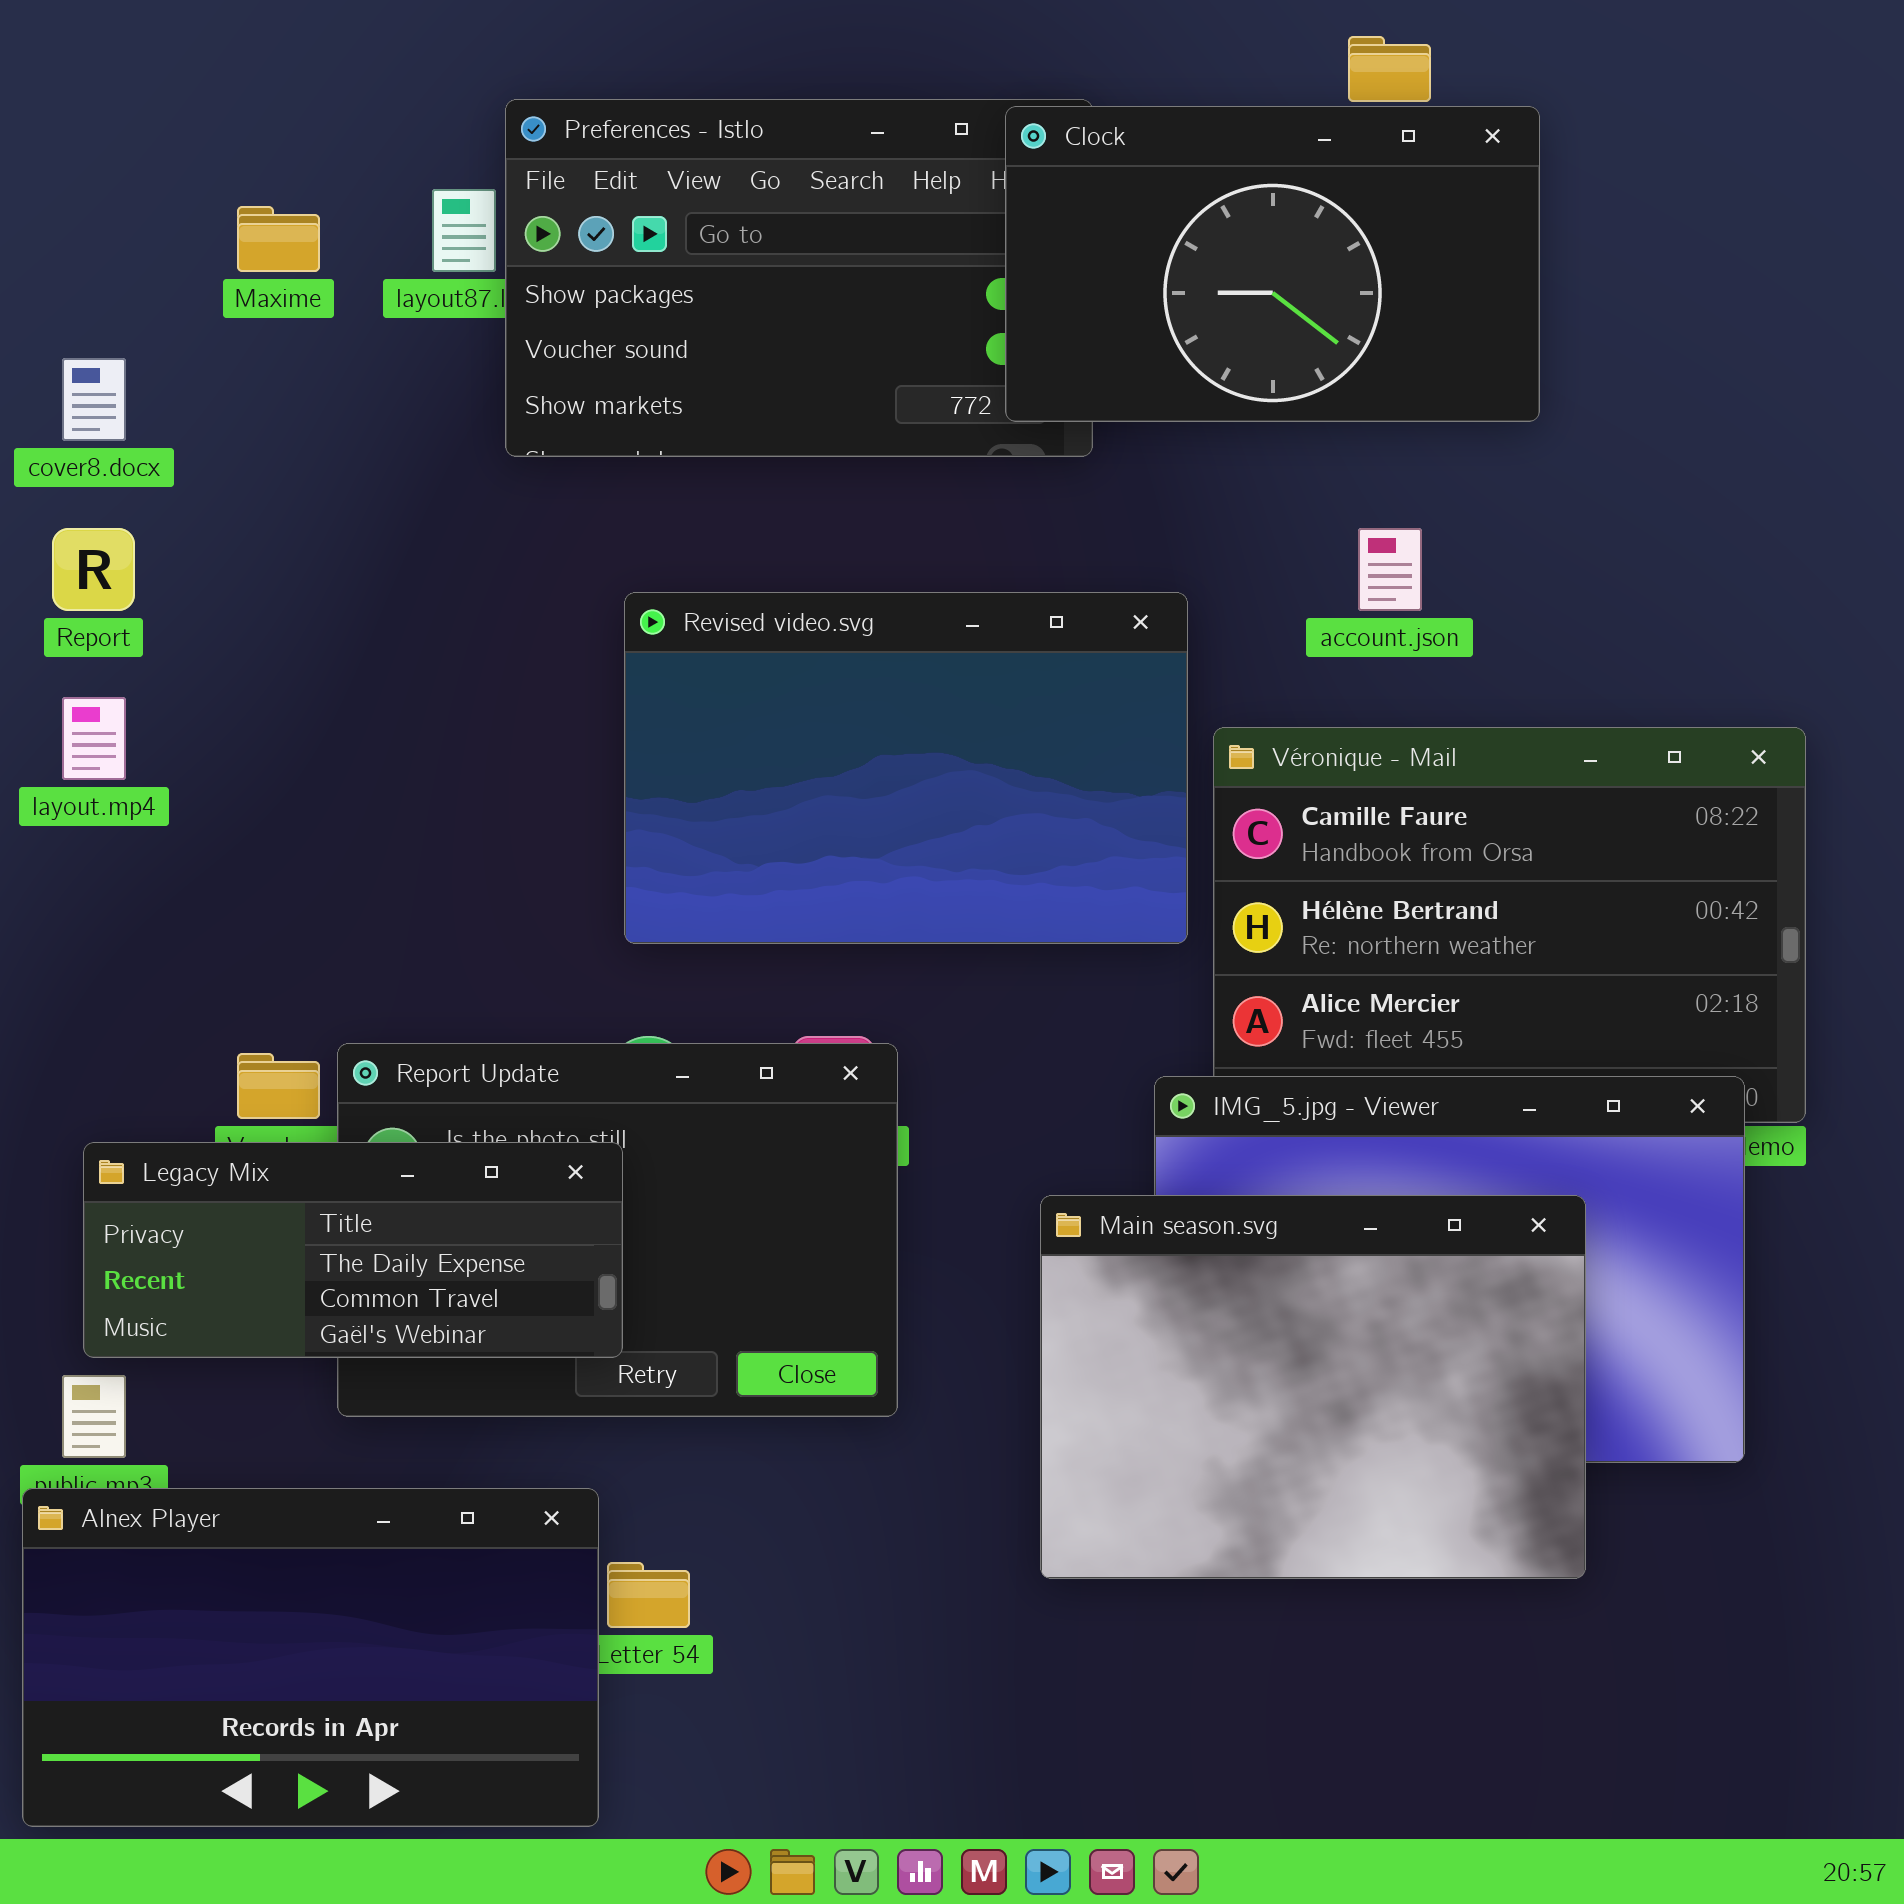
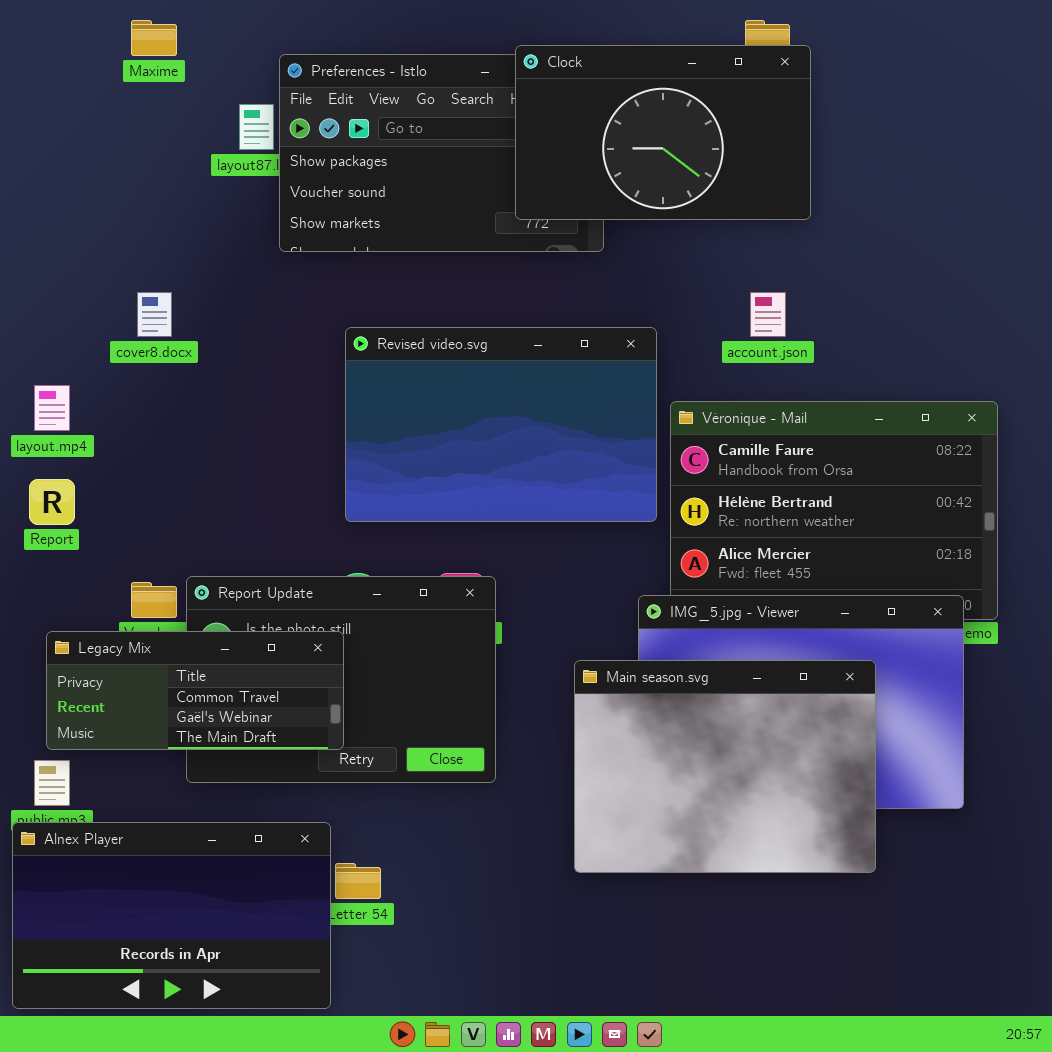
Clock: [1005,106,1540,422] -> [515,45,811,220], moved
Maxime: [237,206,320,272] -> [131,20,177,56], moved
cover8.docx: [62,358,126,441] -> [137,292,172,337], moved
Report: [52,528,135,611] -> [29,479,75,525], moved
Legacy Mix: [83,1142,623,1358] -> [46,631,344,750], scrolled down 1 row

